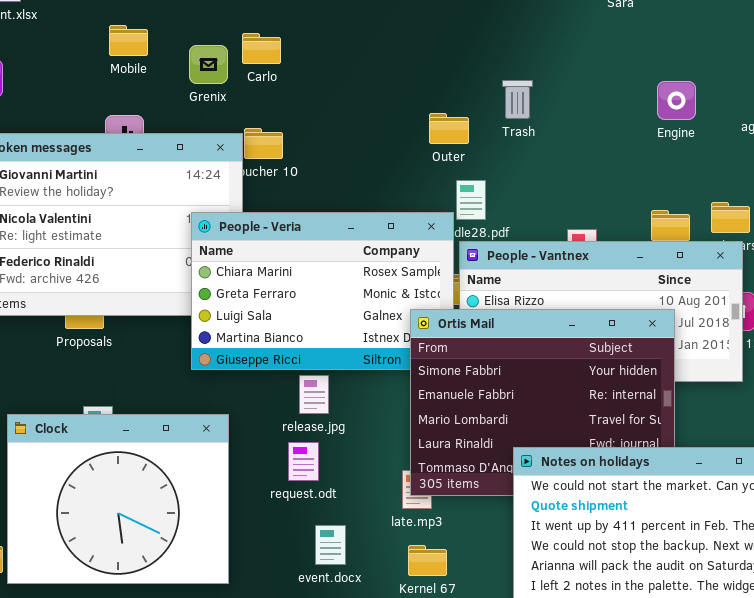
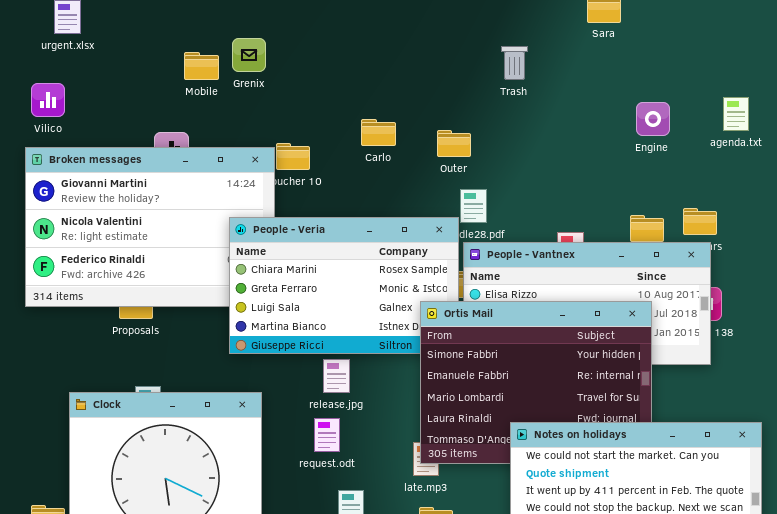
Mobile: [109,25,148,56] -> [184,52,219,80], moved
Carlo: [242,33,281,64] -> [361,119,396,146], moved
Grenix: [189,45,228,84] -> [232,38,266,72], moved
Trash: [502,80,533,119] -> [501,46,528,80], moved

